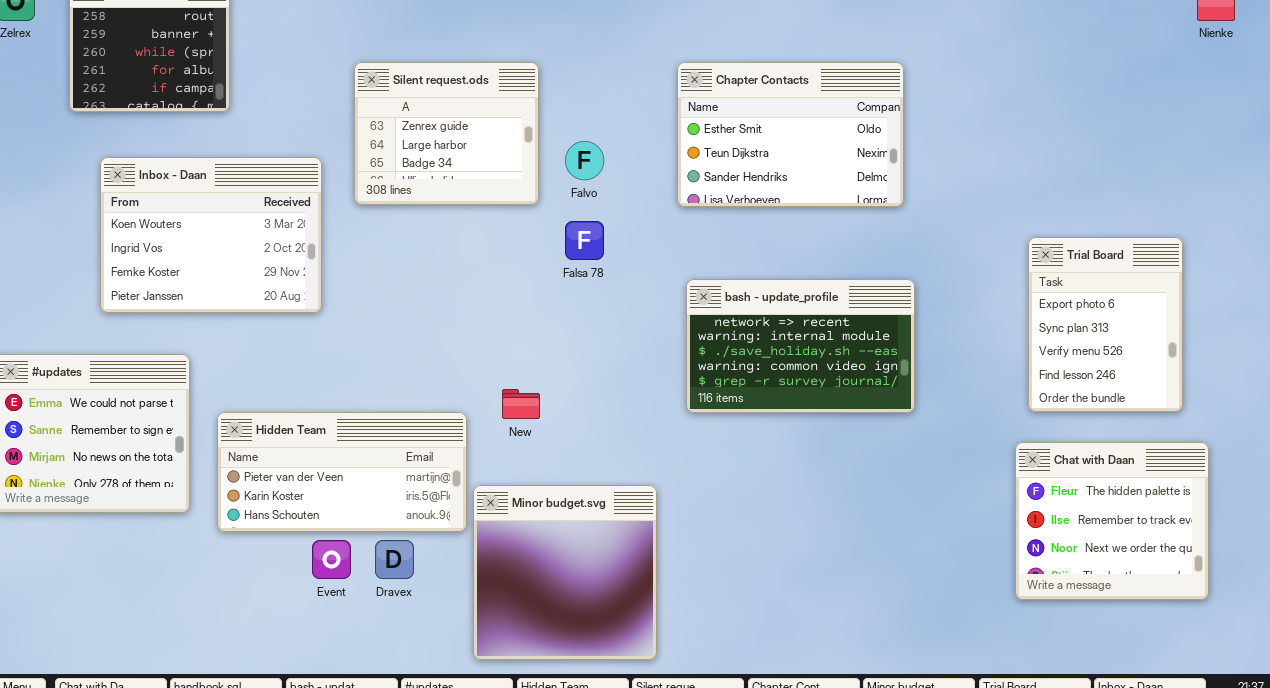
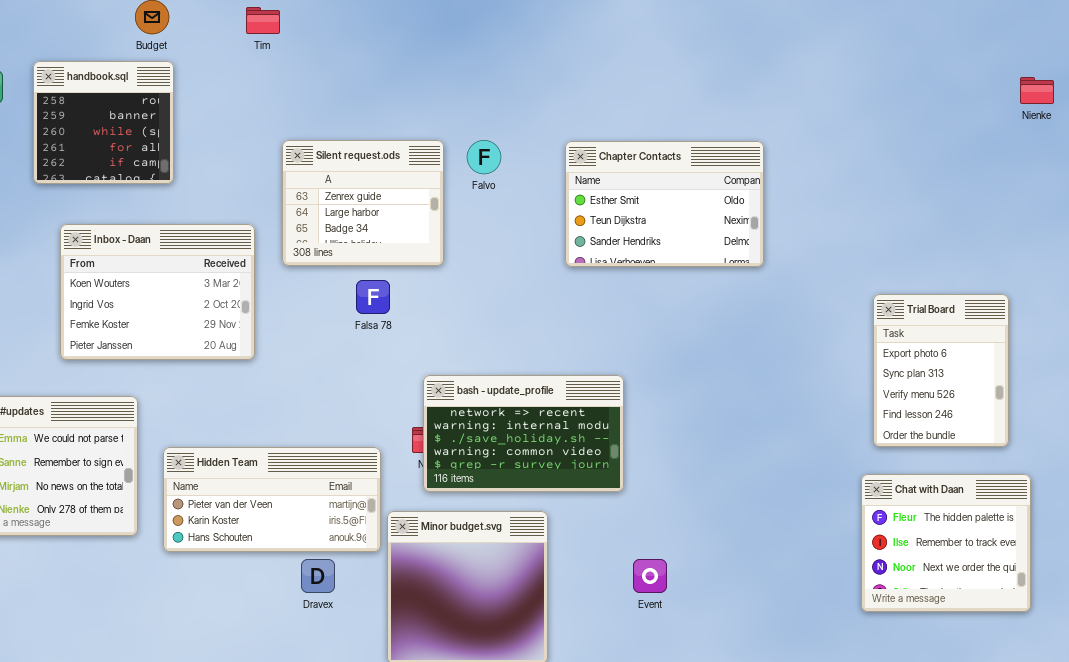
Falvo: [565,141,604,180] -> [467,140,501,174], moved
Falsa 78: [565,221,604,260] -> [356,280,390,314], moved
bash - update_profile: [686,279,915,413] -> [423,375,624,492], moved
Event: [312,540,351,579] -> [633,559,667,593], moved

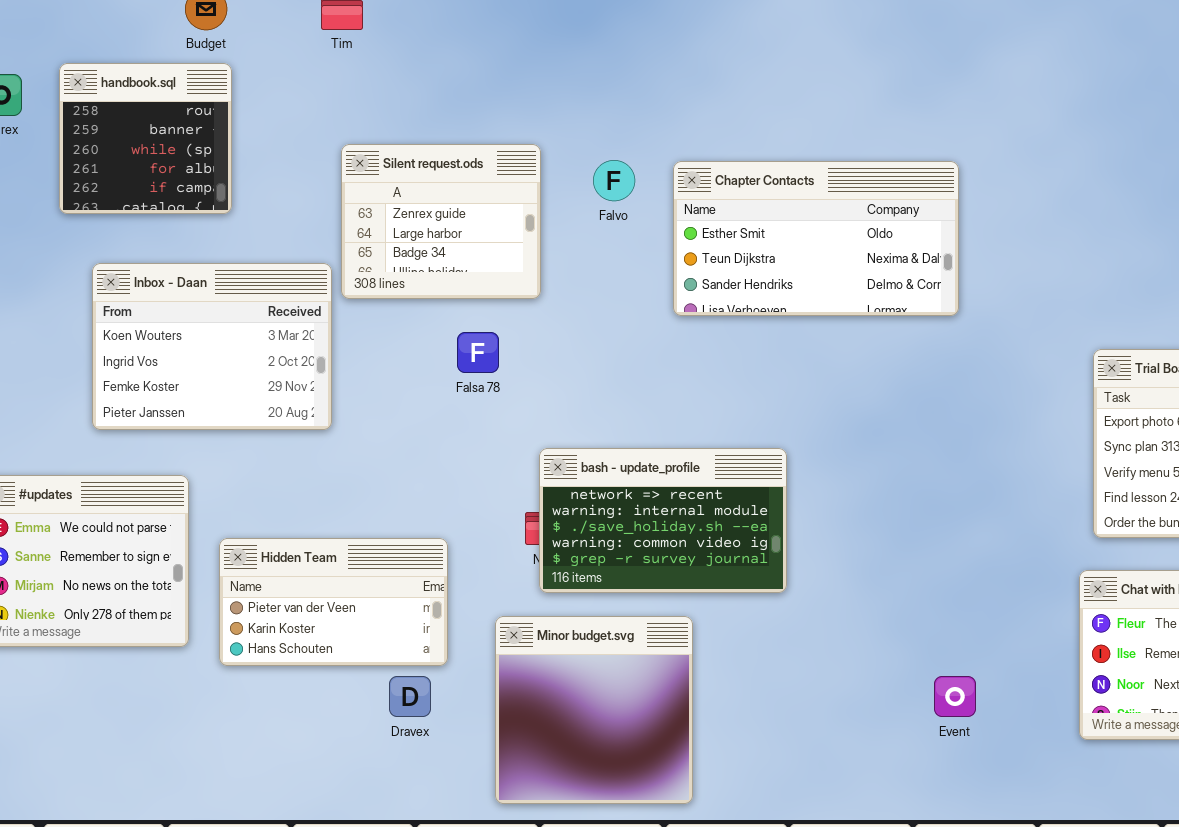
Silent request.ods: [282,140,444,266] -> [341,144,541,299], moved
Chapter Contacts: [565,141,764,267] -> [673,161,959,316], resized
Hidden Team: [163,447,381,552] -> [219,538,448,666], resized
Event: [633,559,667,593] -> [934,676,976,717], moved

